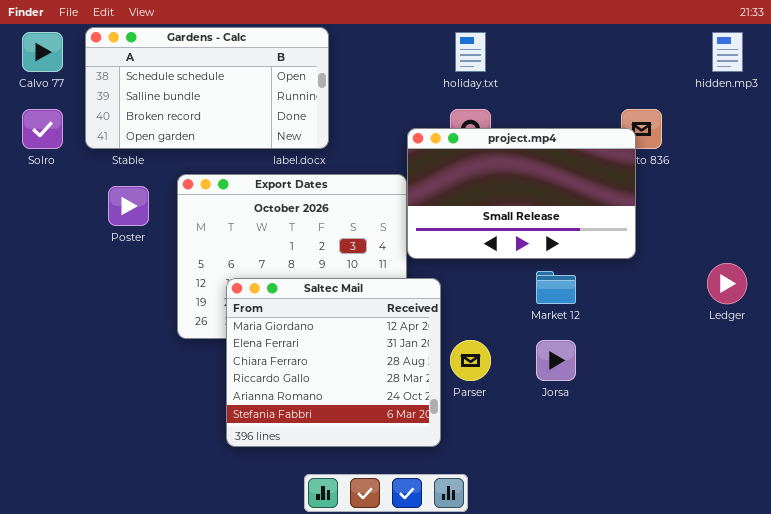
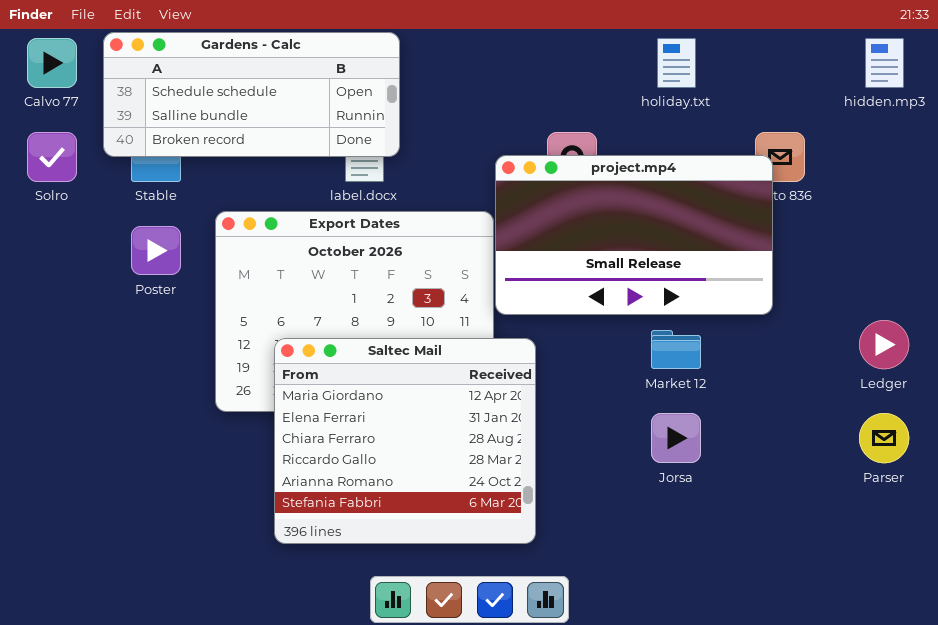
Gardens - Calc: [85,27,329,149] -> [103,32,400,157], resized
holiday.txt: [455,32,486,72] -> [657,38,696,88], moved
Parser: [450,340,491,381] -> [859,413,909,463], moved

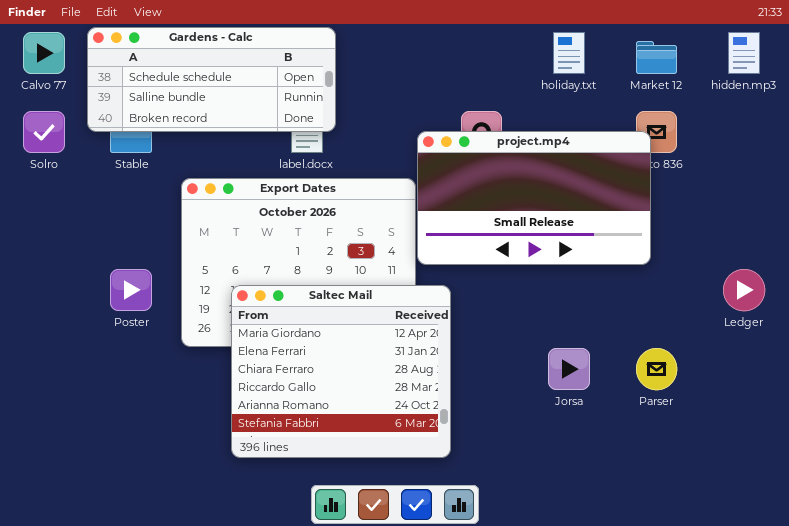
Poster: [131,226,181,275] -> [110,269,152,311], moved
Market 12: [651,330,701,369] -> [636,41,677,74], moved
Parser: [859,413,909,463] -> [636,348,677,390], moved

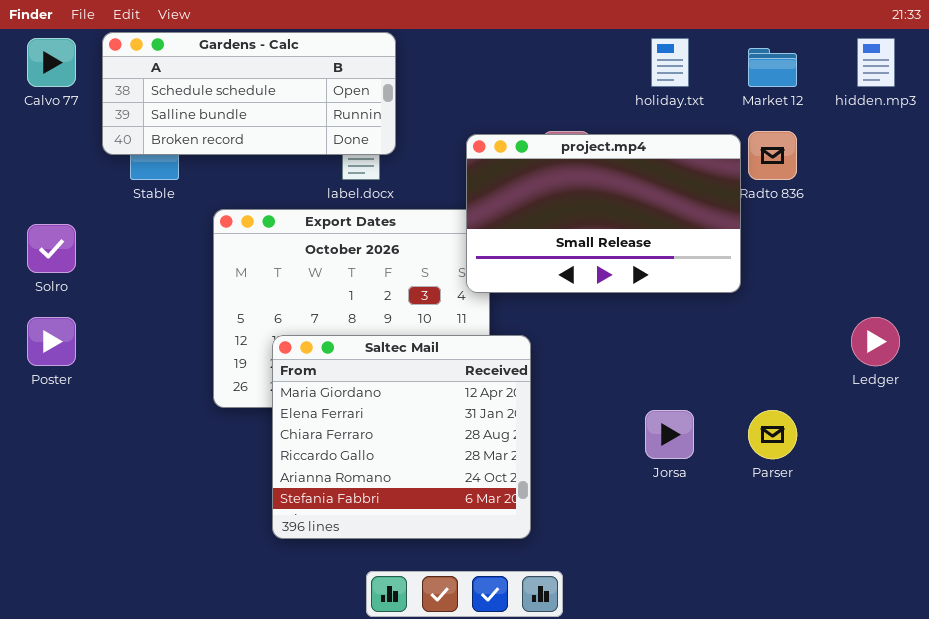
Solro: [23,111,65,153] -> [27,224,76,273], moved
project.mp4: [417,131,651,265] -> [466,134,741,293], moved
Poster: [110,269,152,311] -> [27,317,76,366], moved

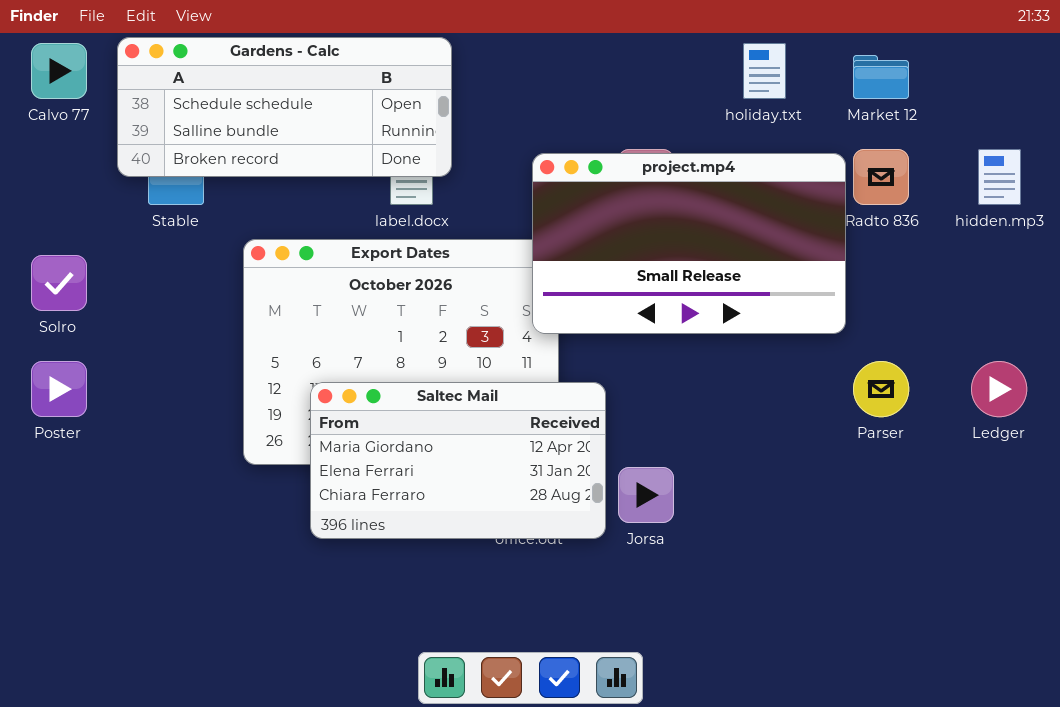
hidden.mp3: [857,38,895,87] -> [978,149,1021,205], moved
Saltec Mail: [272,335,531,539] -> [310,382,606,539], resized
Jorsa: [645,410,694,459] -> [618,467,674,523], moved
Parser: [748,410,797,459] -> [853,361,909,417], moved

